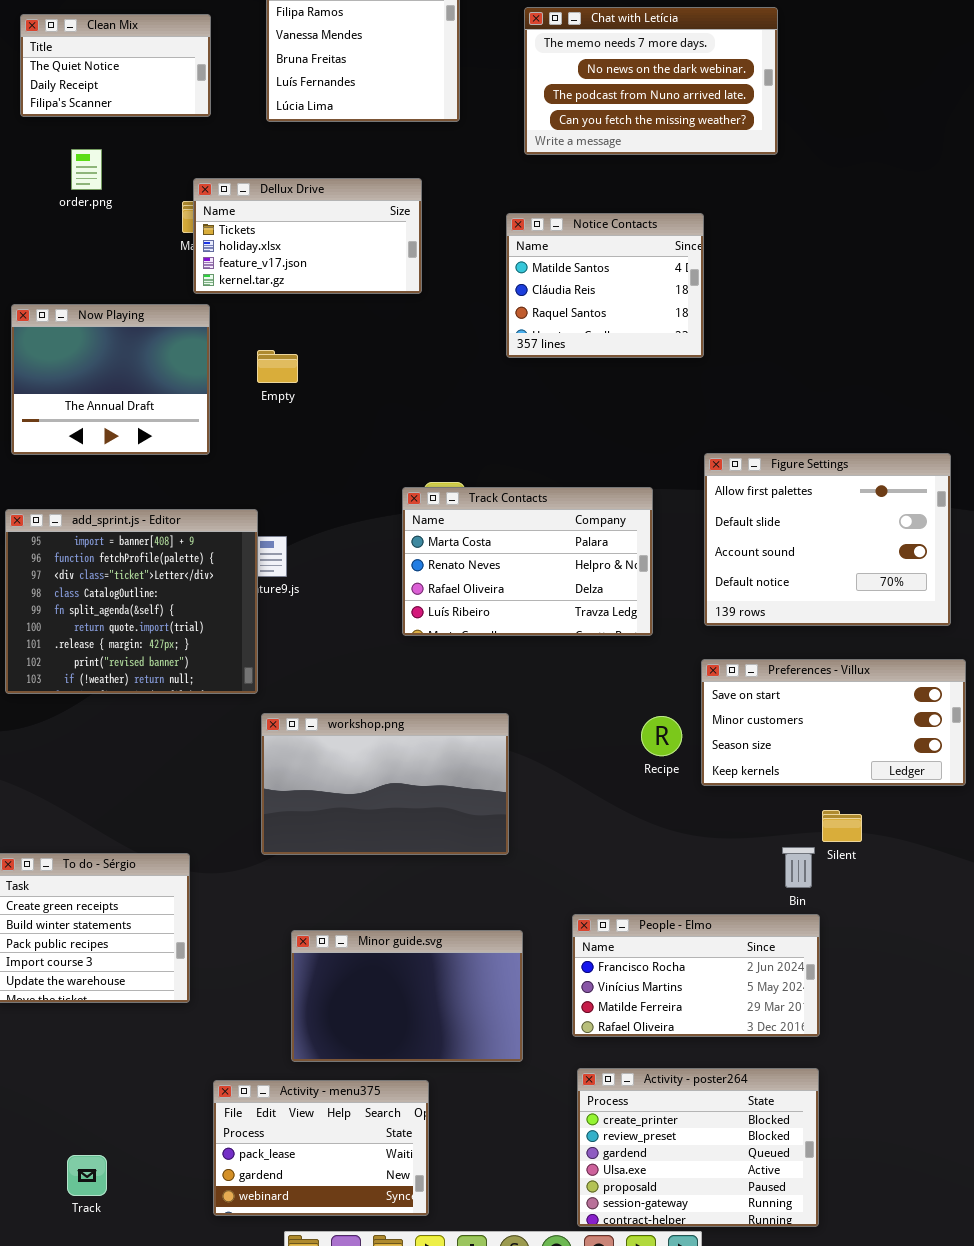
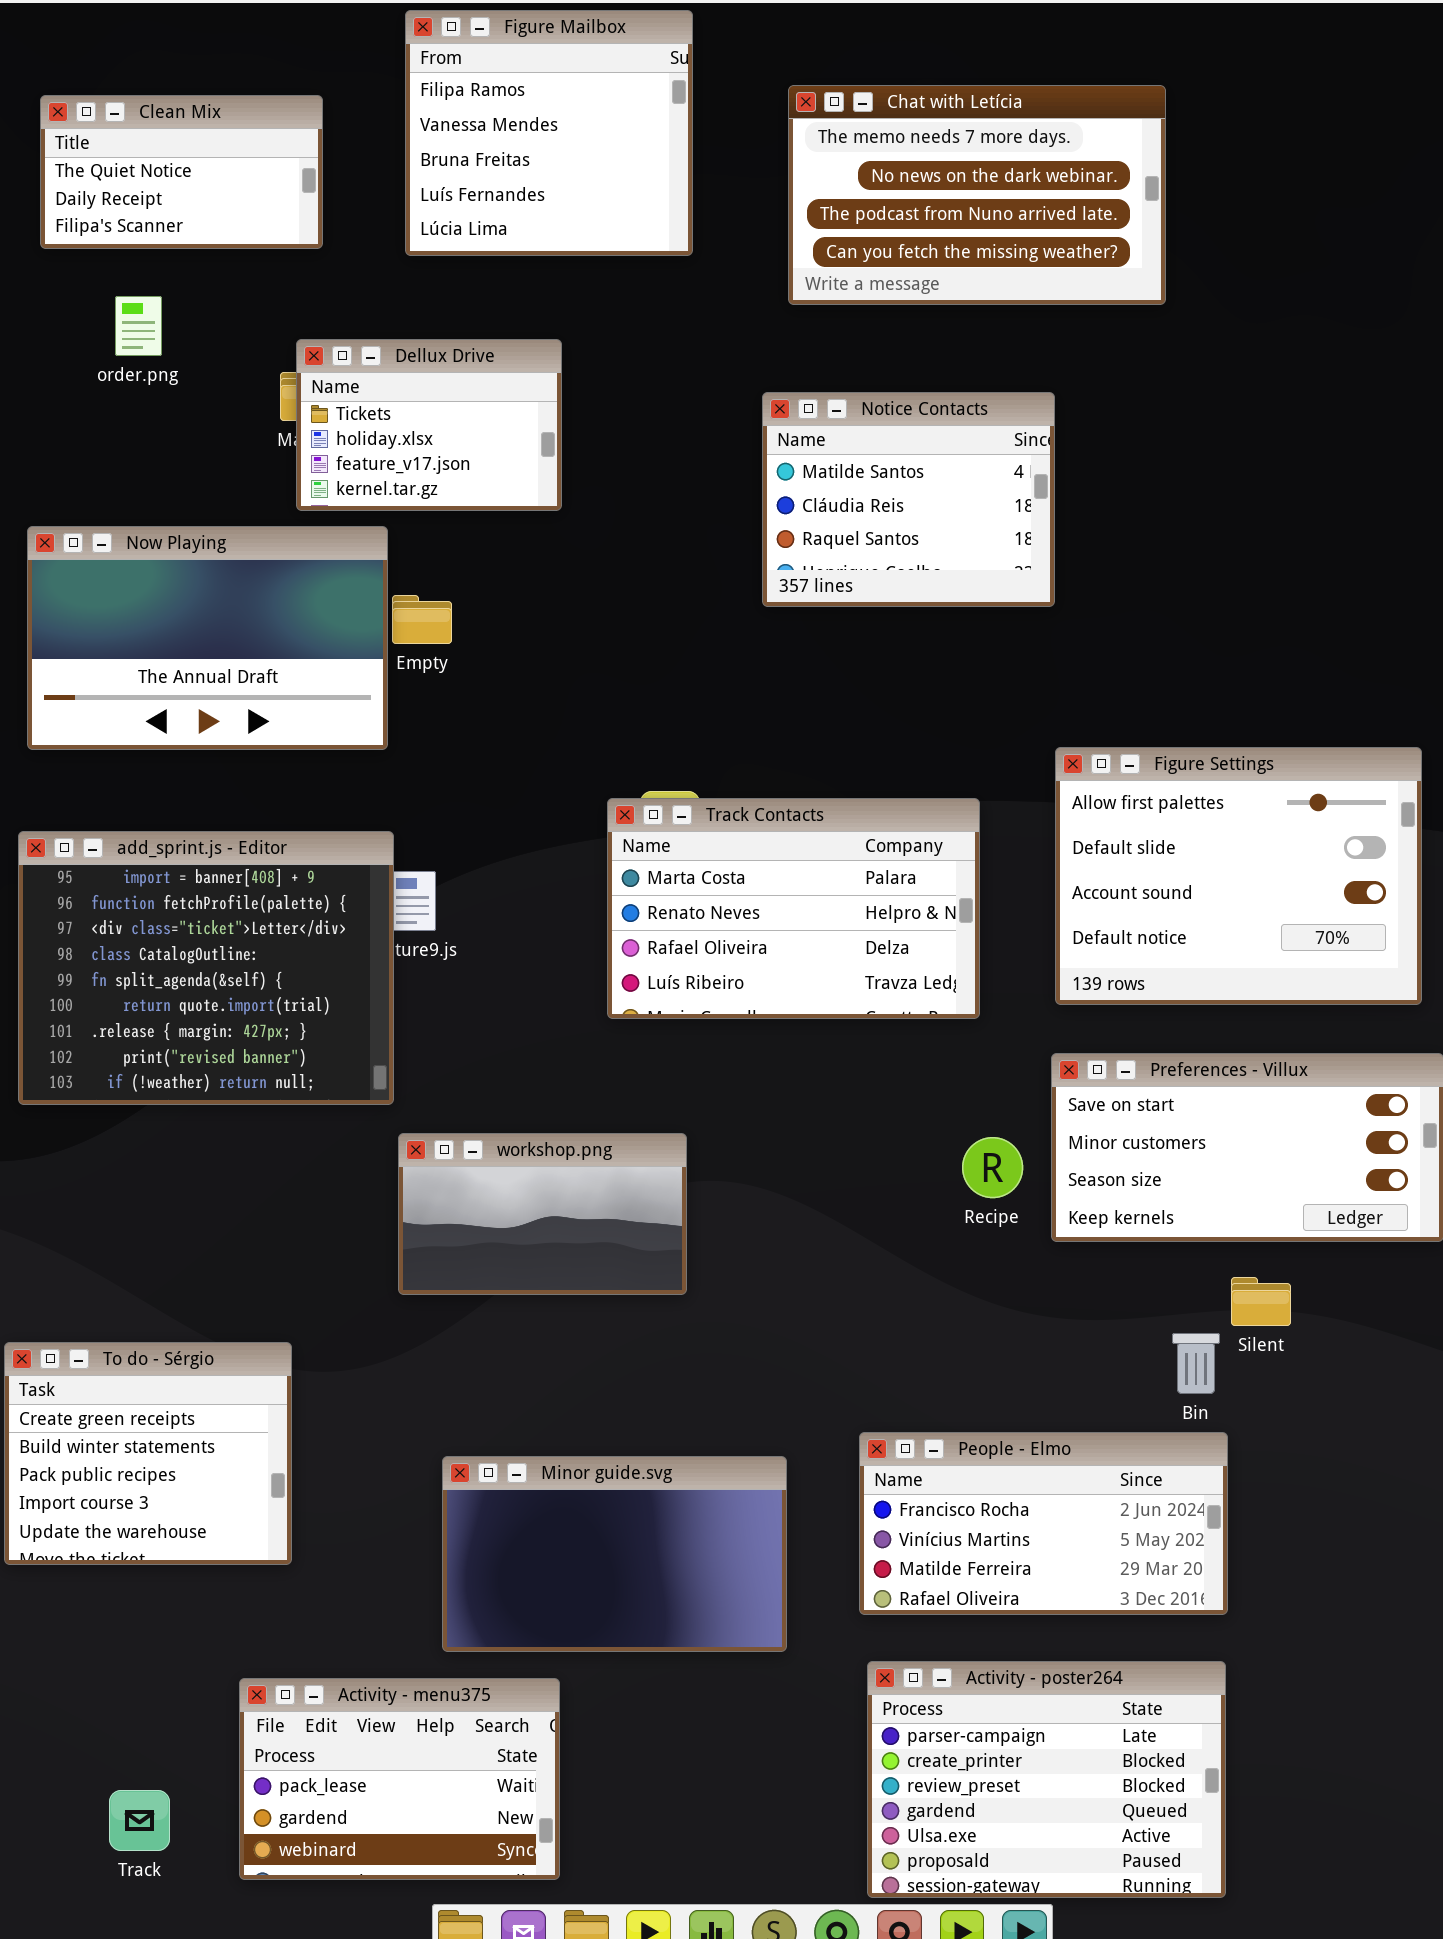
Dellux Drive: [193,178,422,294] -> [296,339,562,511], resized
Now Playing: [11,304,210,455] -> [27,526,388,750], resized
workshop.png: [261,713,509,855] -> [398,1133,687,1295], resized
Activity - poster264: [577,1068,819,1227] -> [867,1661,1226,1898], scrolled up 1 row
Activity - menu375: [213,1080,429,1216] -> [239,1678,560,1880], moved

